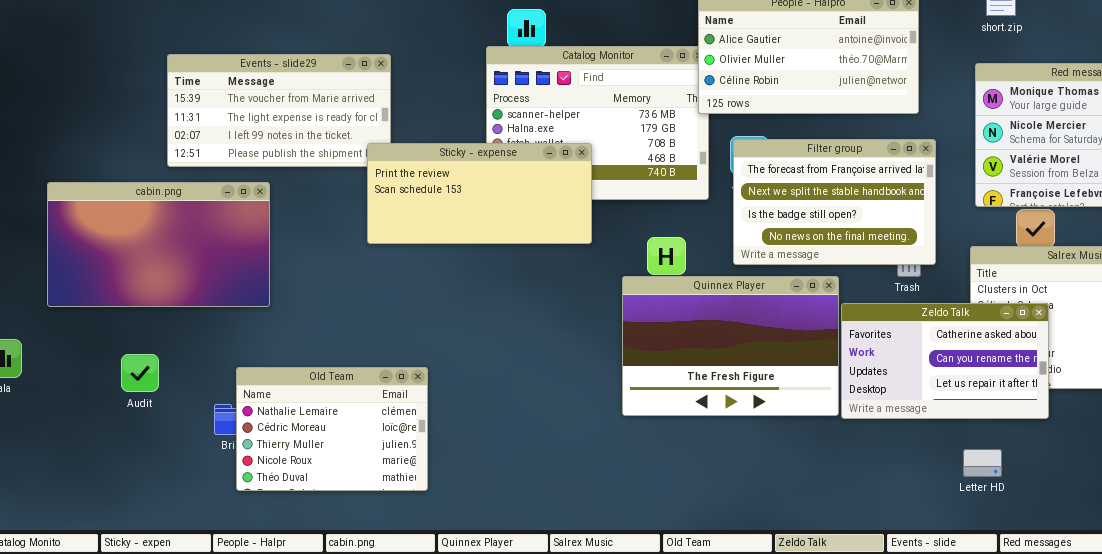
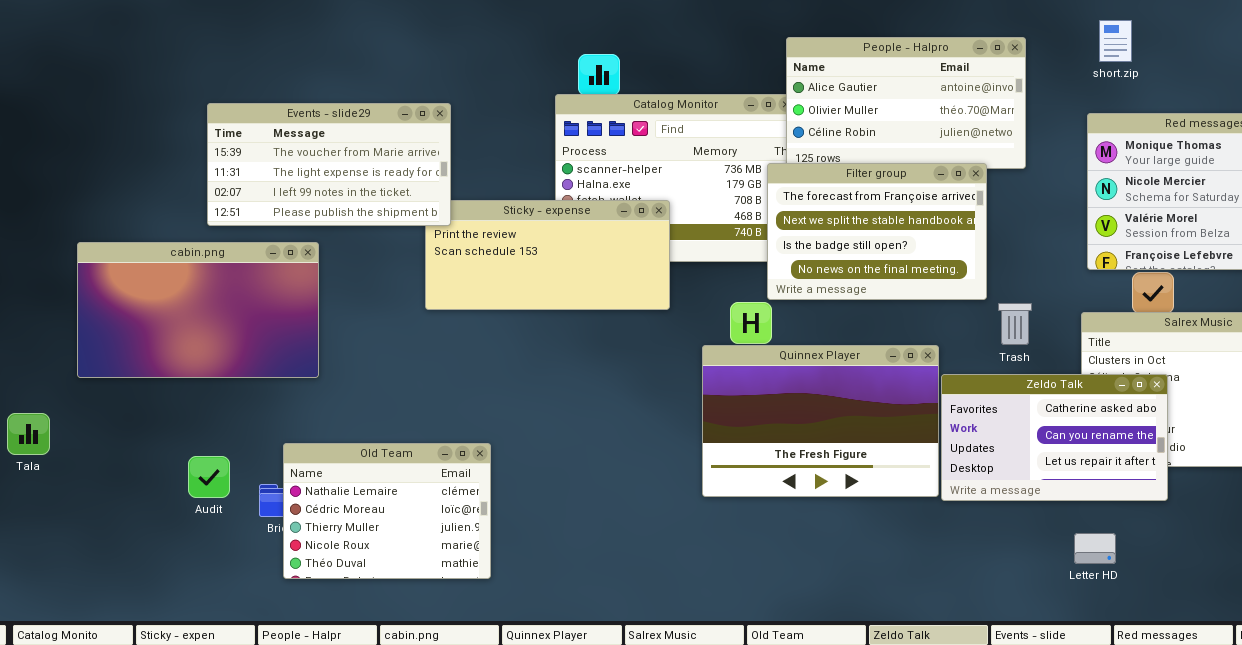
Events - slide29: [167,54,391,167] -> [207,103,451,226], raised
Filter group: [733,139,936,265] -> [767,163,987,300], moved
Audit: [121,354,159,392] -> [188,456,230,498], moved

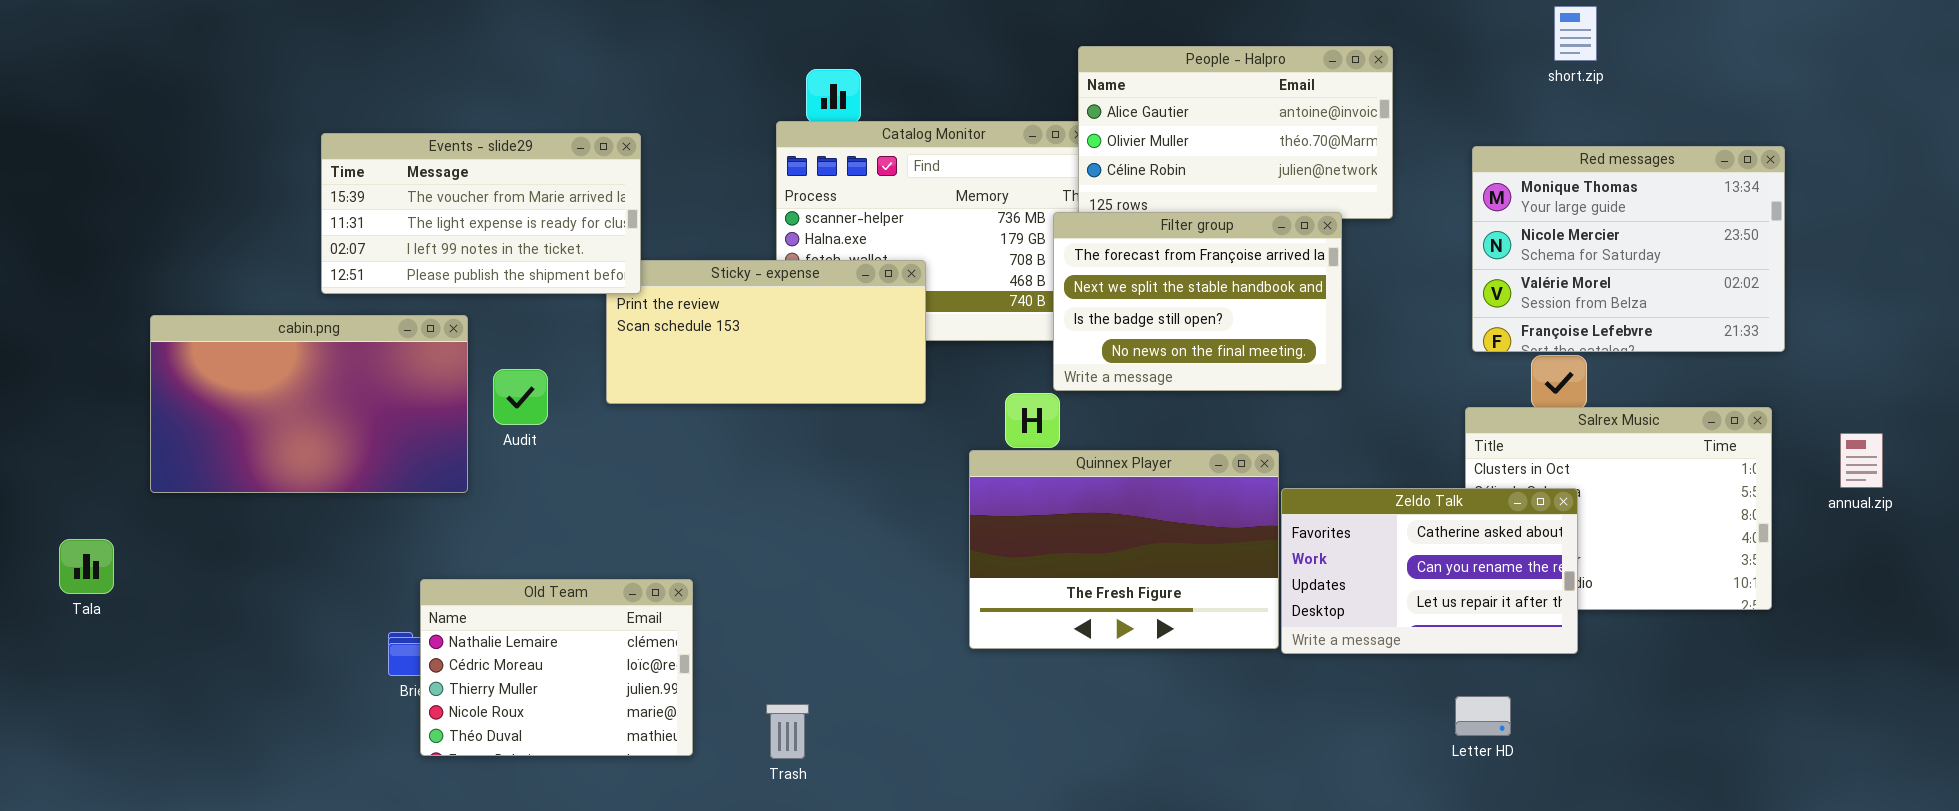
short.zip: [1099,20,1132,62] -> [1554,6,1597,61], moved
Trash: [998,303,1032,345] -> [766,704,809,759], moved
Audit: [188,456,230,498] -> [493,369,548,425], moved

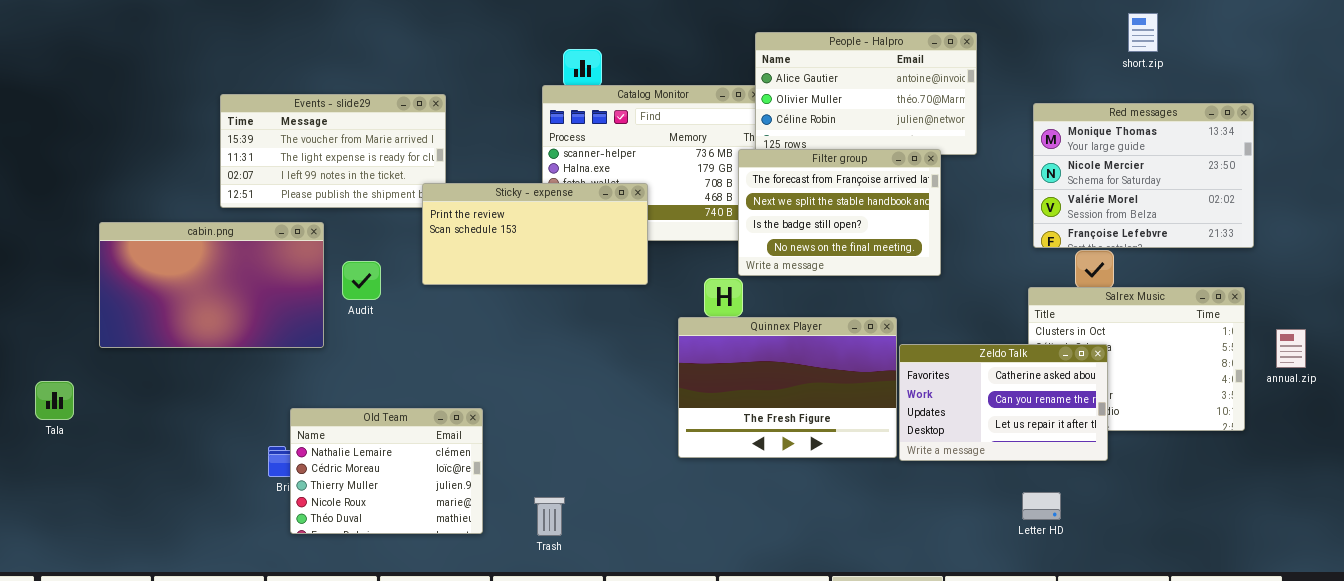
short.zip: [1554,6,1597,61] -> [1128,13,1158,52], moved
Sticky - expense: [606,260,926,404] -> [422,183,648,285], raised
annual.zip: [1840,433,1883,488] -> [1276,329,1306,368], moved

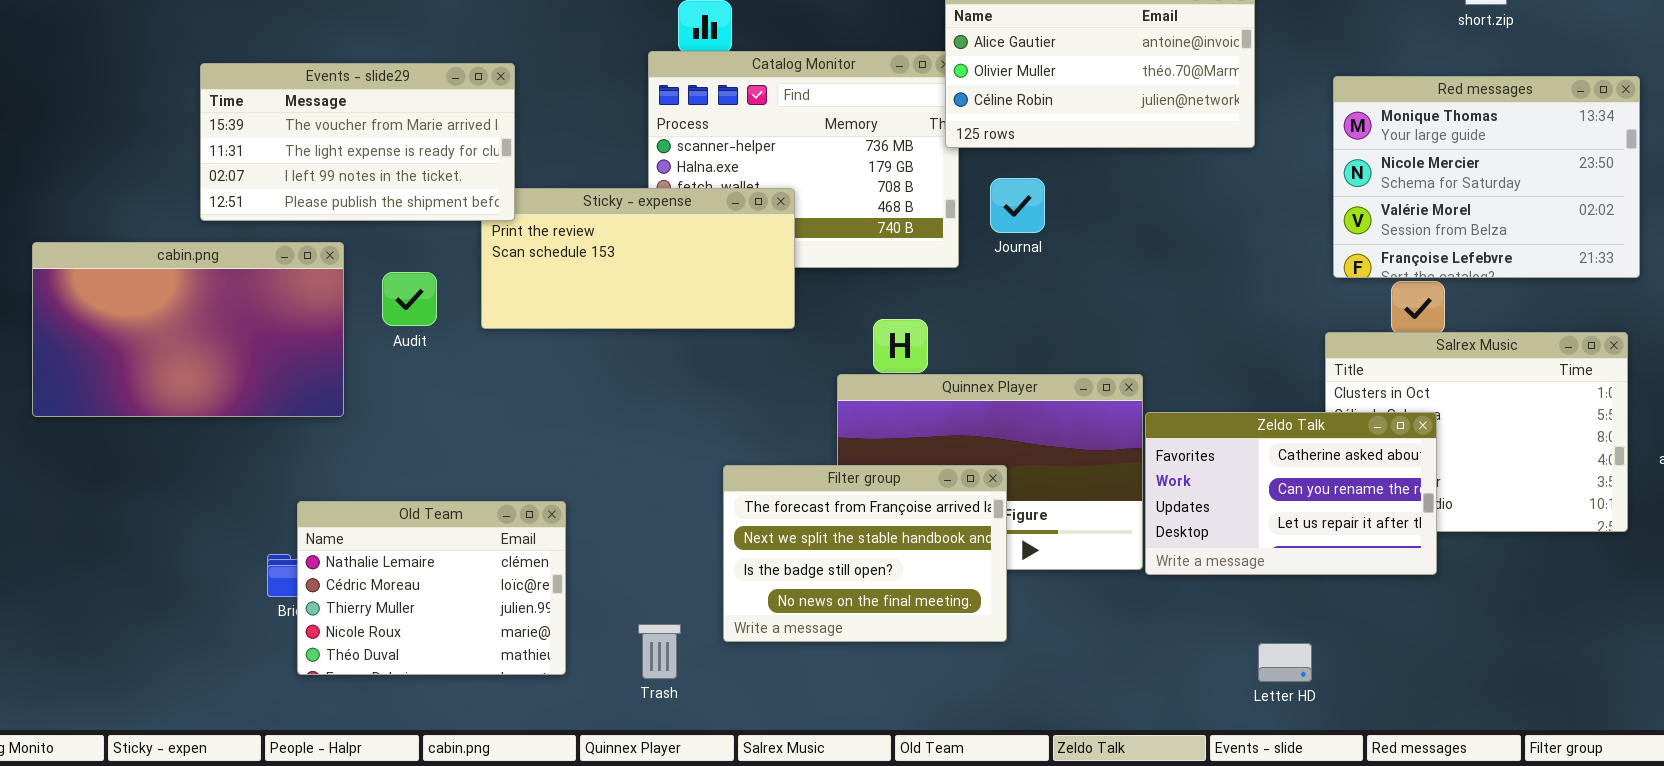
Events - slide29: [220,94,446,208] -> [200,63,515,221], raised
Filter group: [738,149,941,276] -> [723,465,1007,642], moved
Audit: [342,261,381,300] -> [382,272,437,326], moved
Letter HD: [1022,492,1061,520] -> [1258,643,1312,682], moved

